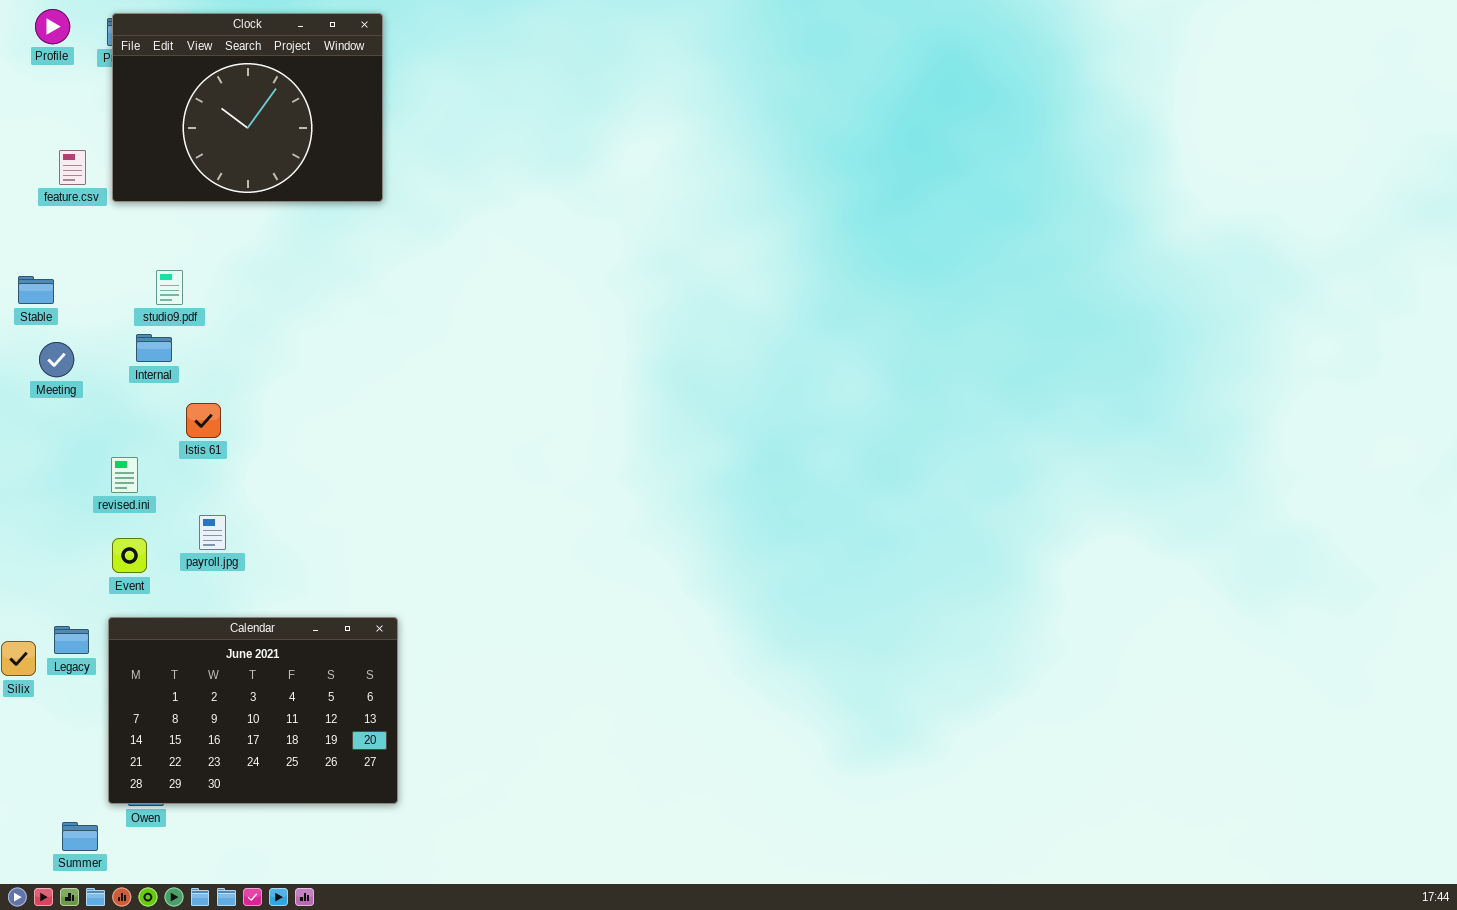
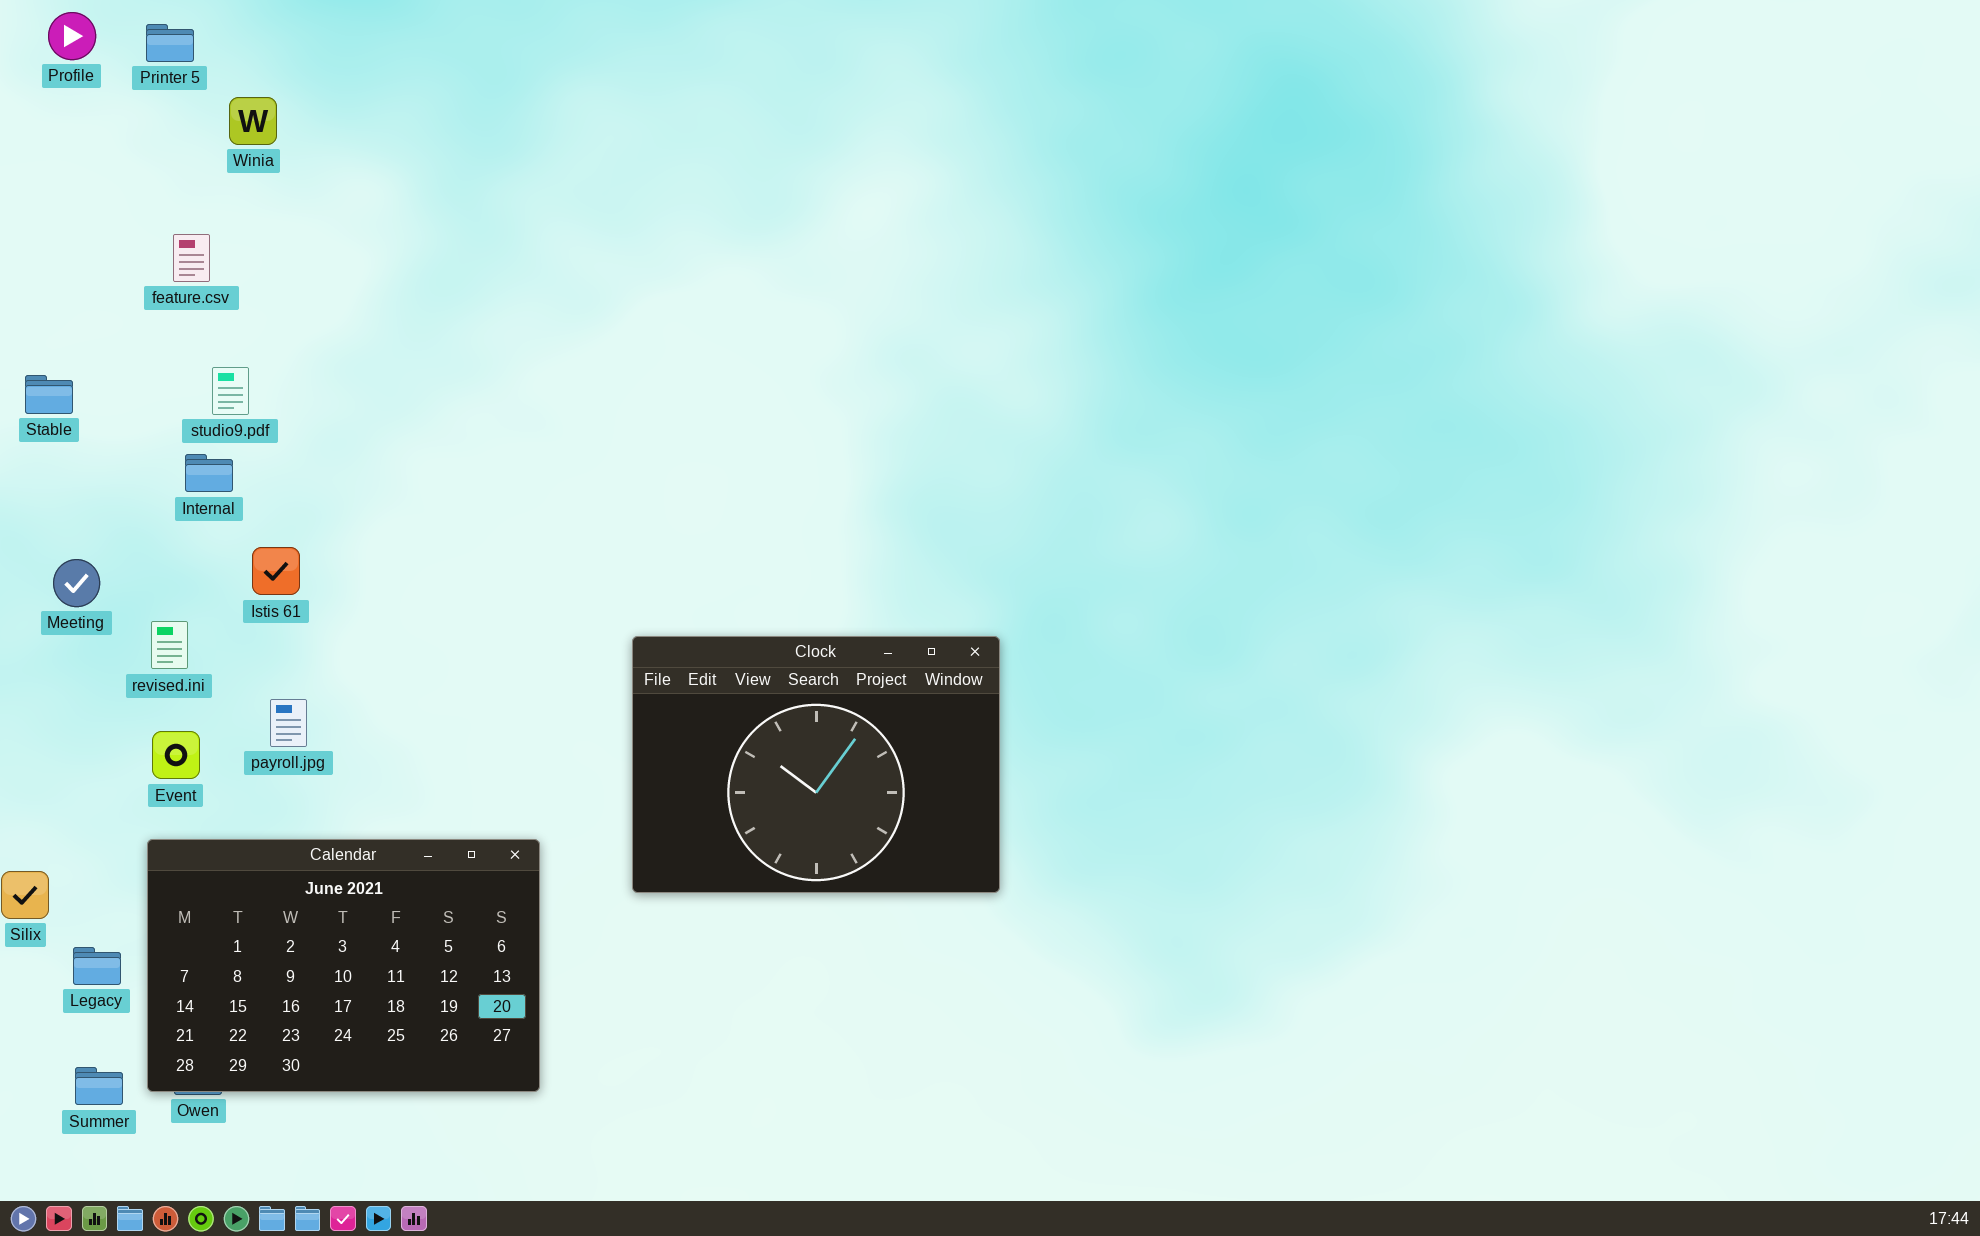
Clock: [112,13,383,202] -> [632,636,1000,893], moved
feature.csv: [59,150,86,185] -> [173,234,210,282], moved
Meeting: [39,342,74,377] -> [53,559,100,607], moved
Legacy: [54,626,89,654] -> [73,947,121,985], moved
Summer: [62,822,98,851] -> [75,1067,123,1105], moved

